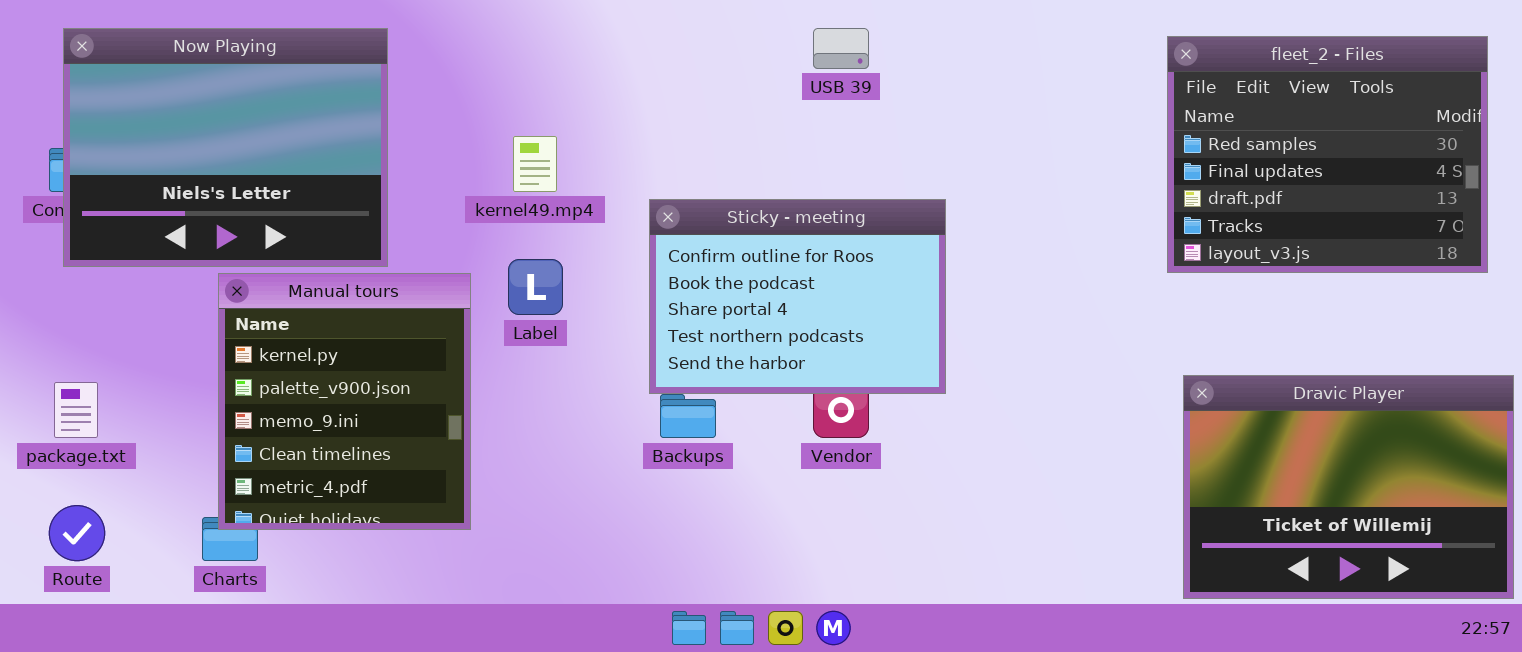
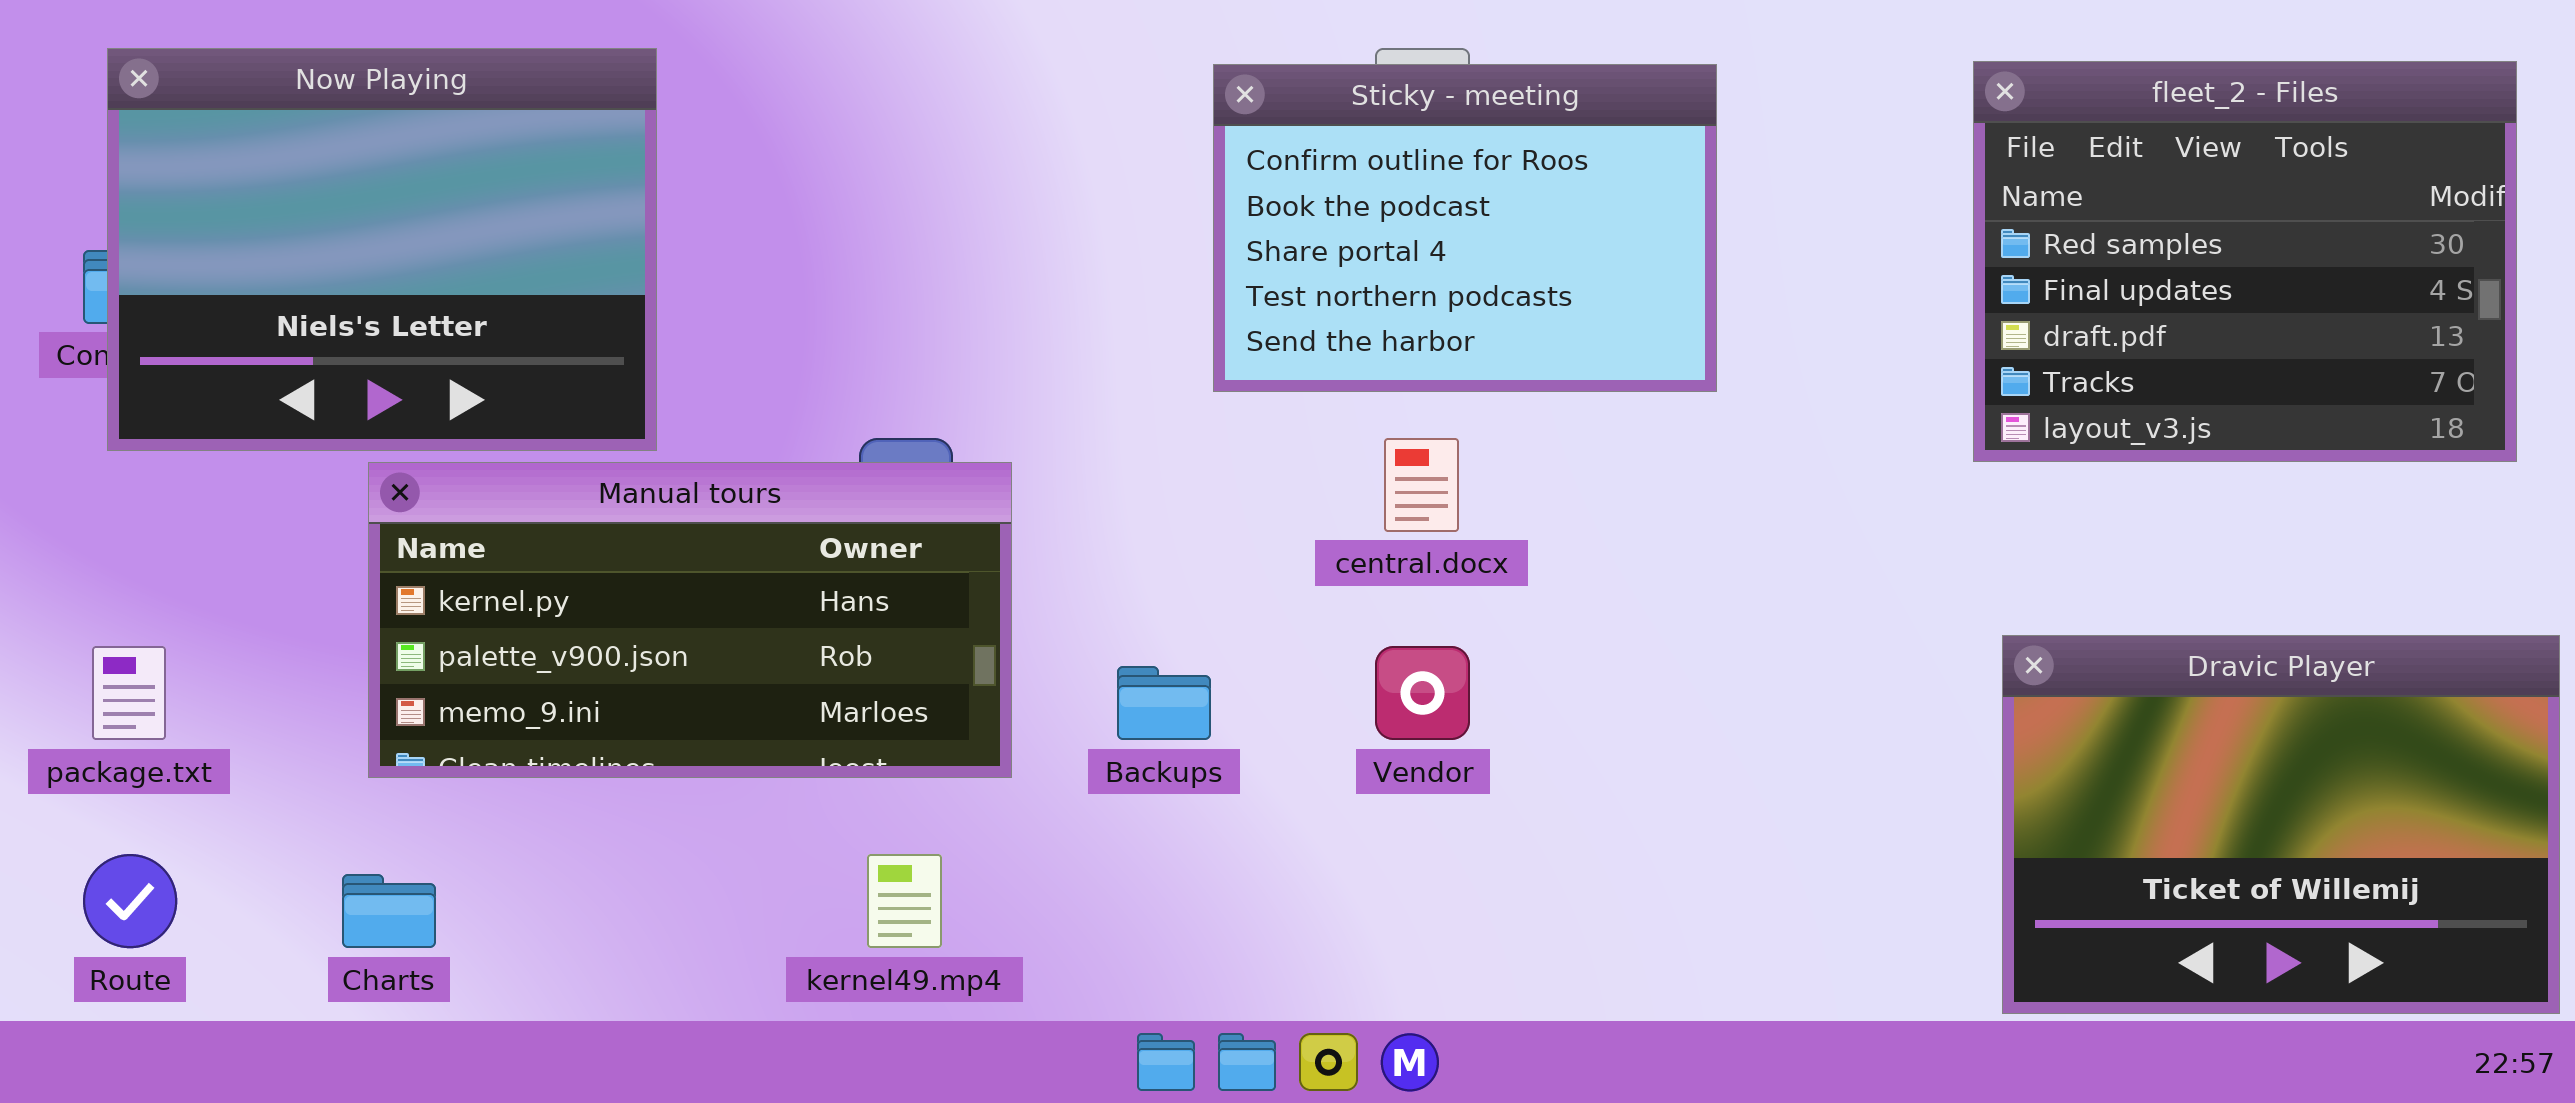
kernel49.mp4: [513,136,557,192] -> [867,854,942,948], moved
Sticky - meeting: [649,199,946,394] -> [1213,64,1717,392], moved
Manual tours: [218,273,471,530] -> [368,462,1012,778], resized

